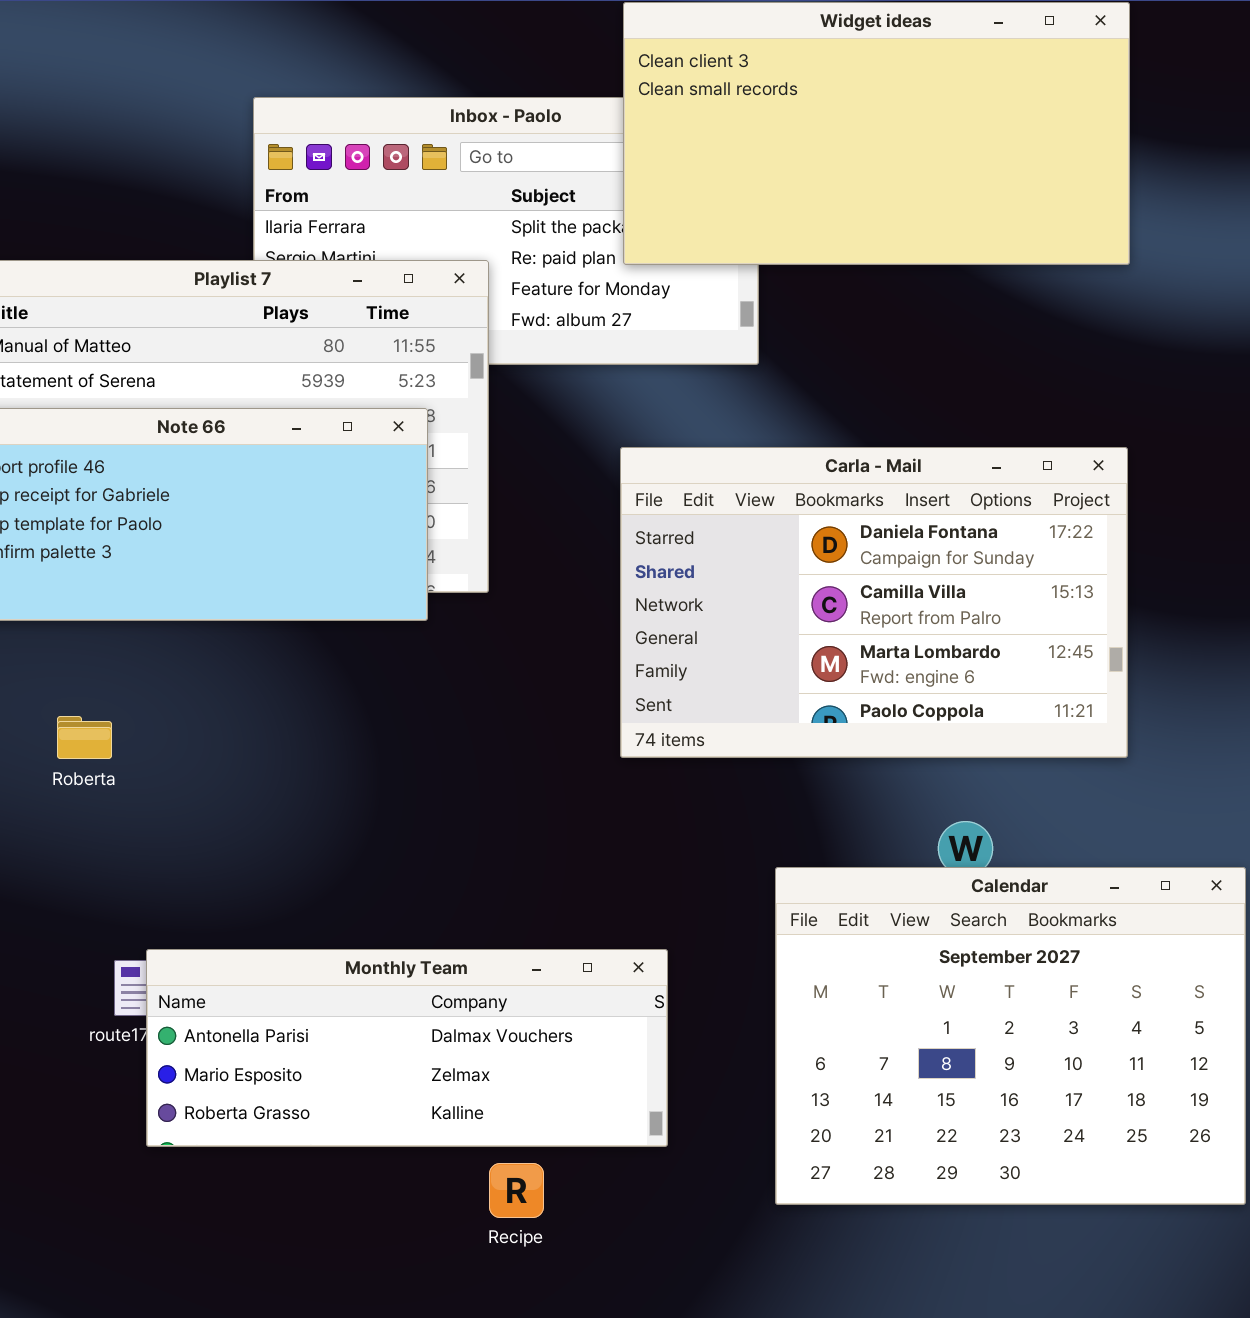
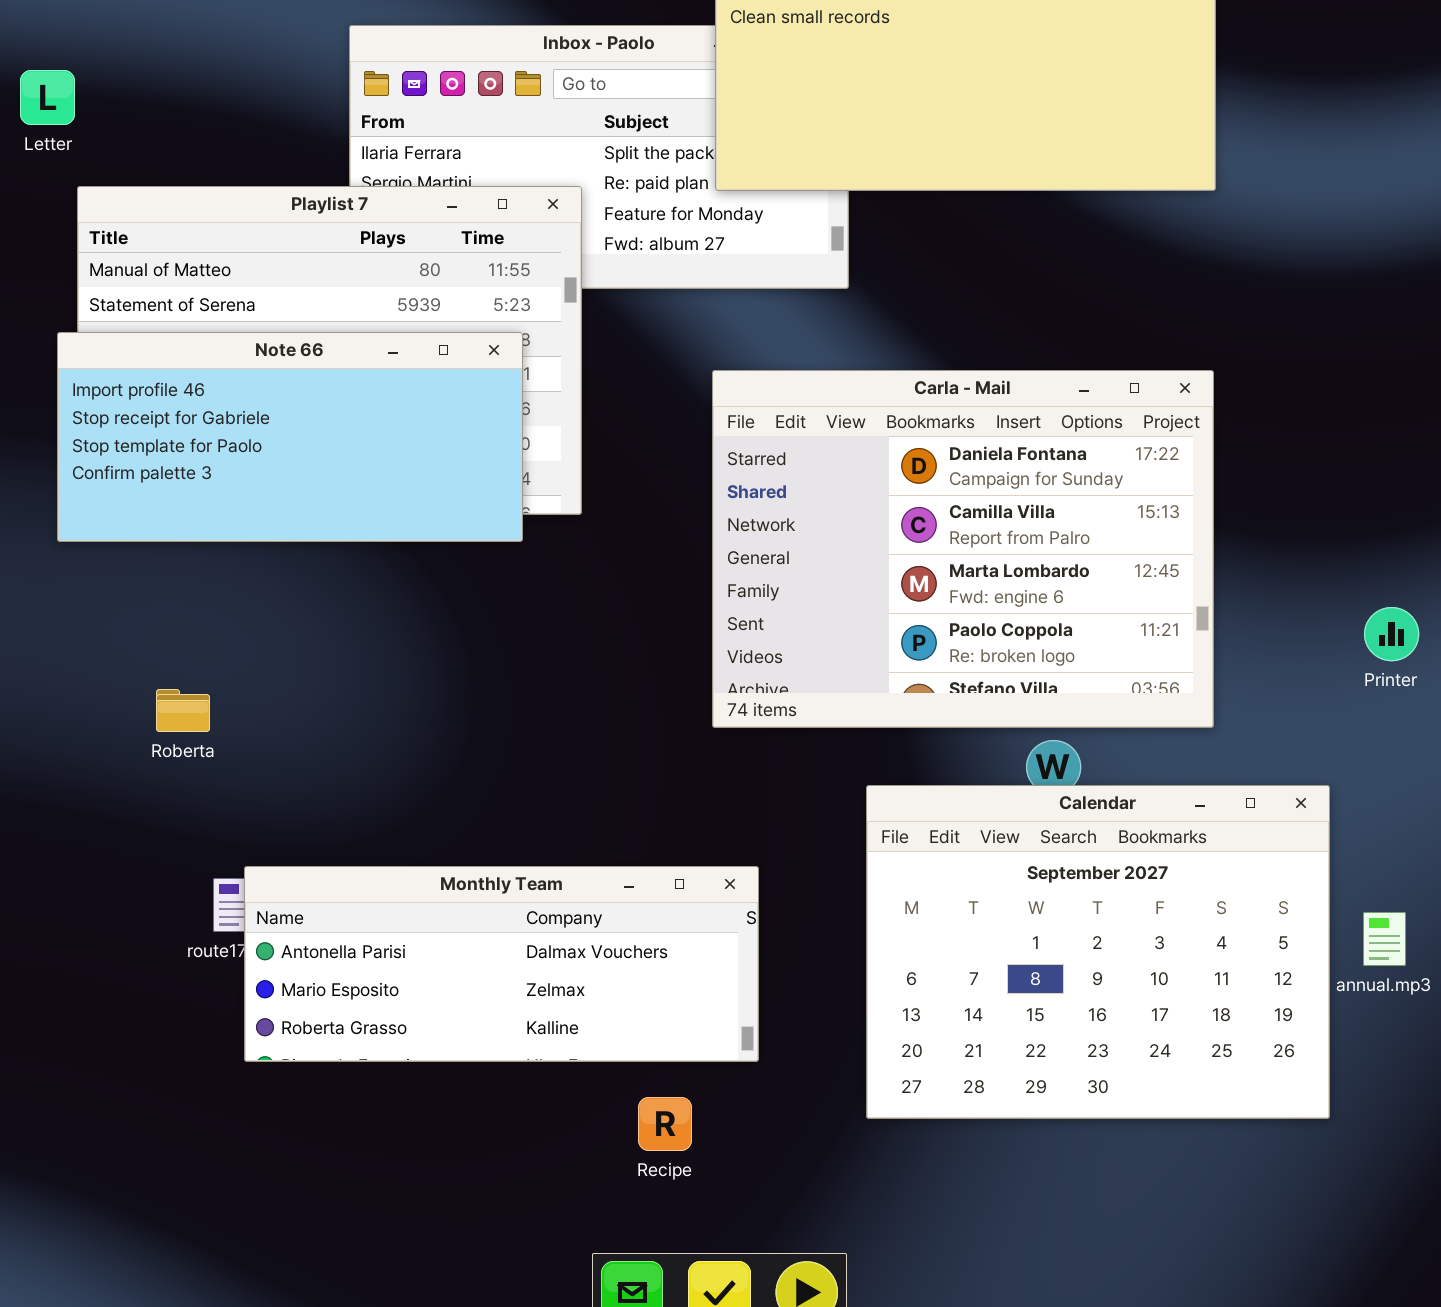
Carla - Mail: [620,447,1128,758] -> [712,370,1214,728], resized
Roberta: [57,716,112,759] -> [156,689,210,732], moved
Recipe: [489,1163,544,1218] -> [638,1097,692,1151], moved

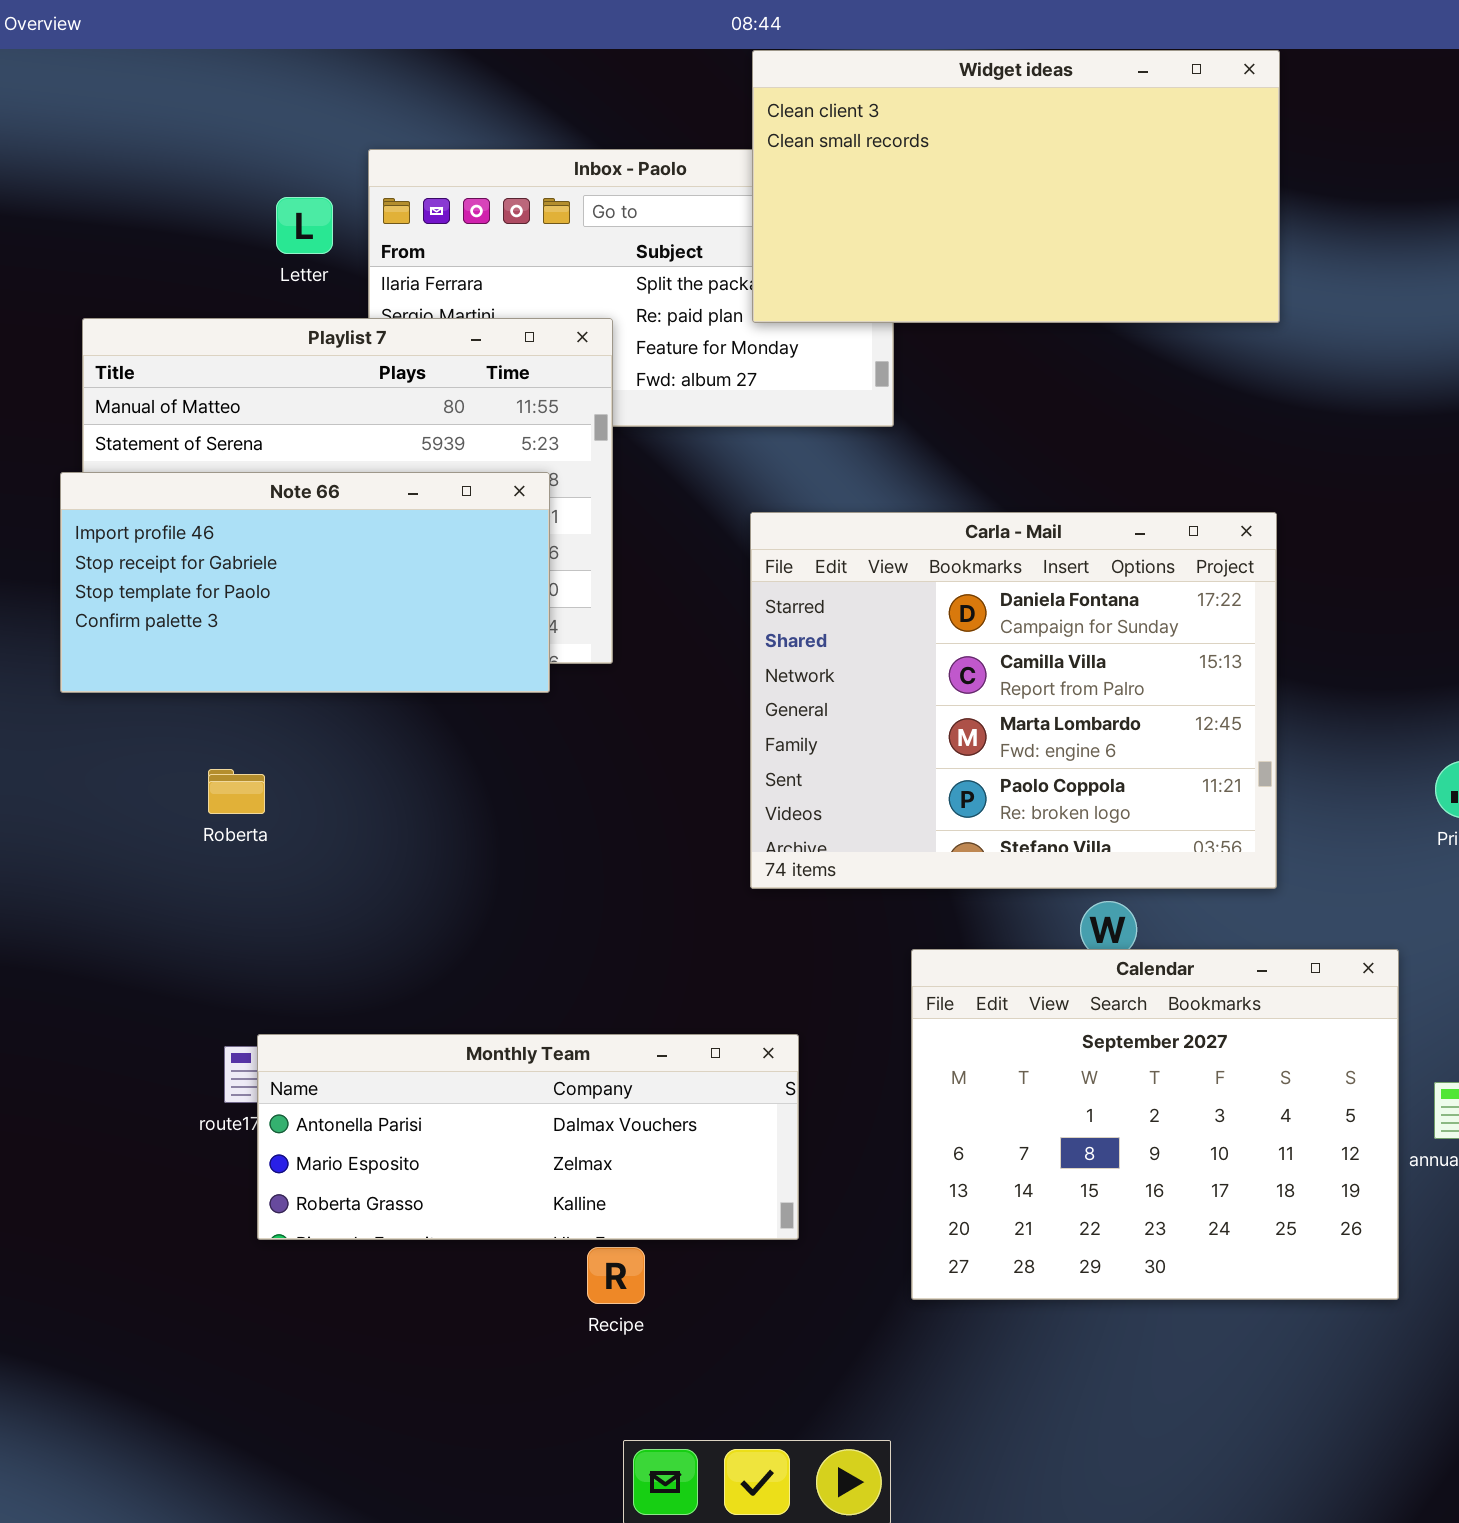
Letter: [20,70,75,125] -> [276,197,333,254], moved
Roberta: [156,689,210,732] -> [208,769,265,814], moved
Recipe: [638,1097,692,1151] -> [587,1247,645,1304], moved

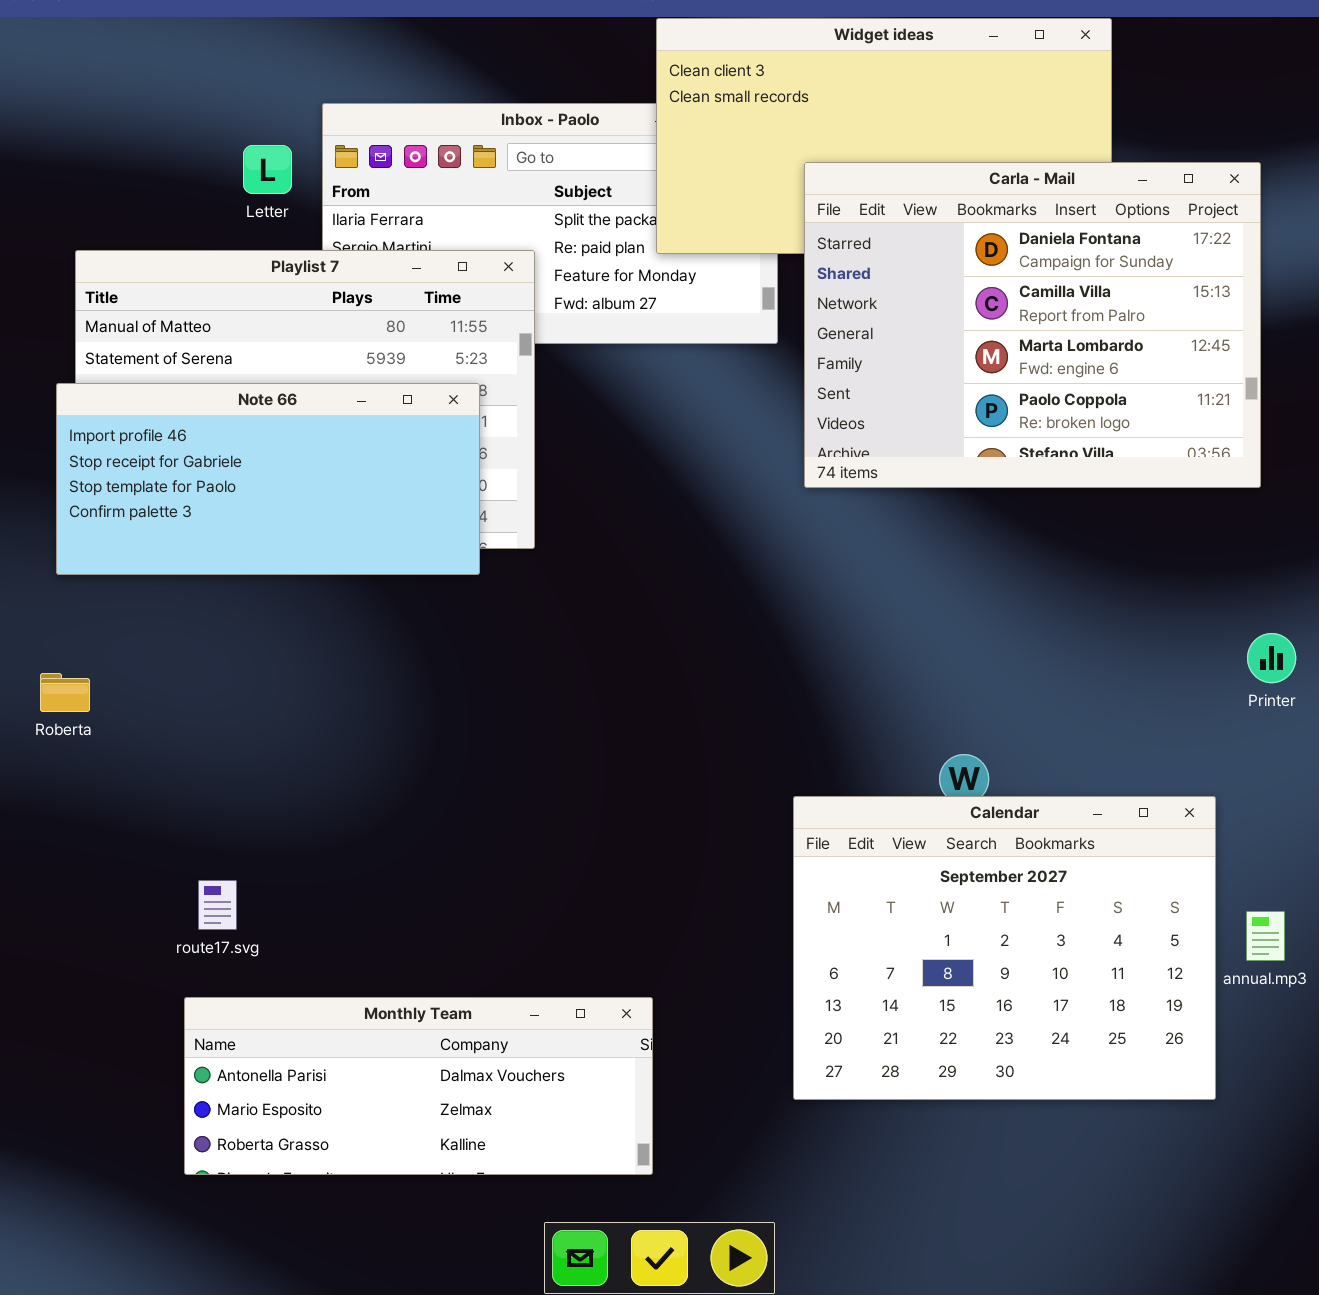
Carla - Mail: [750,512,1277,889] -> [804,162,1261,488], moved
Roberta: [208,769,265,814] -> [40,673,90,712], moved
Monthly Team: [257,1034,799,1240] -> [184,997,653,1175], moved

